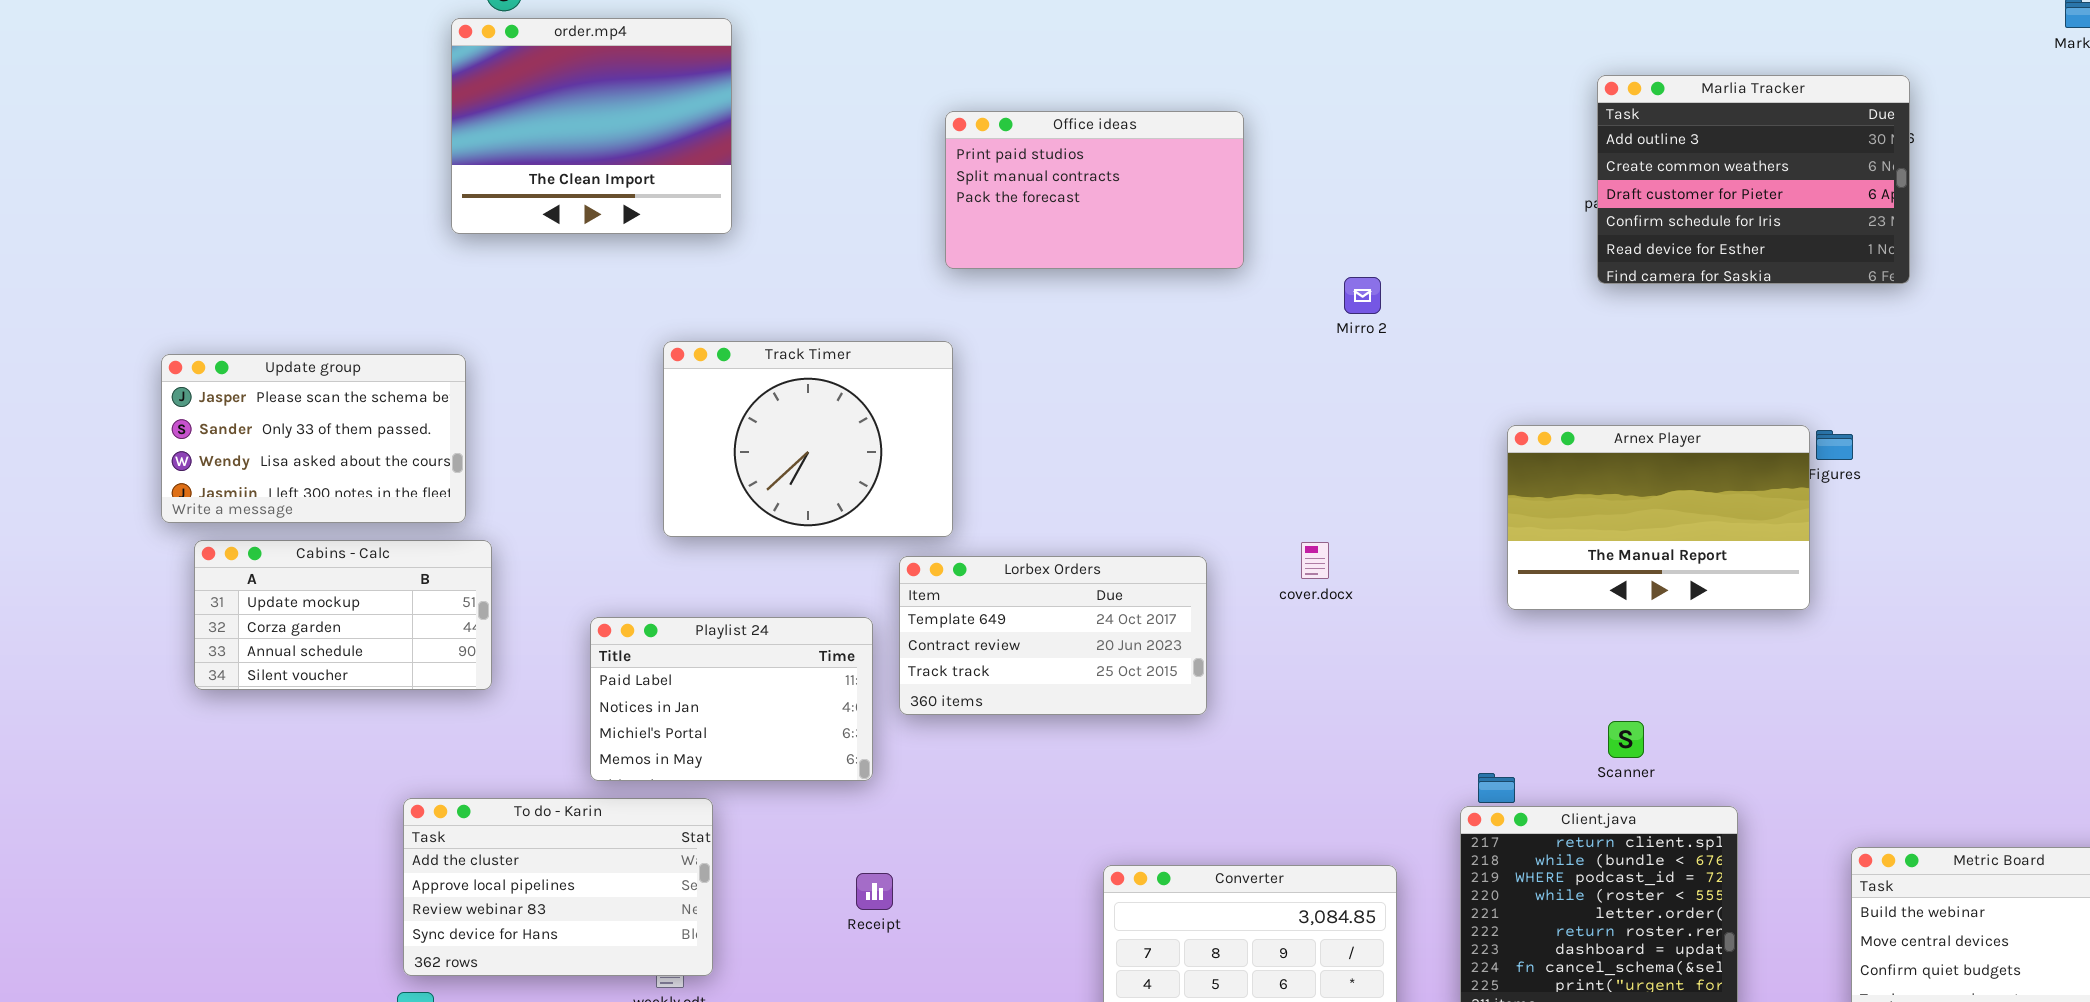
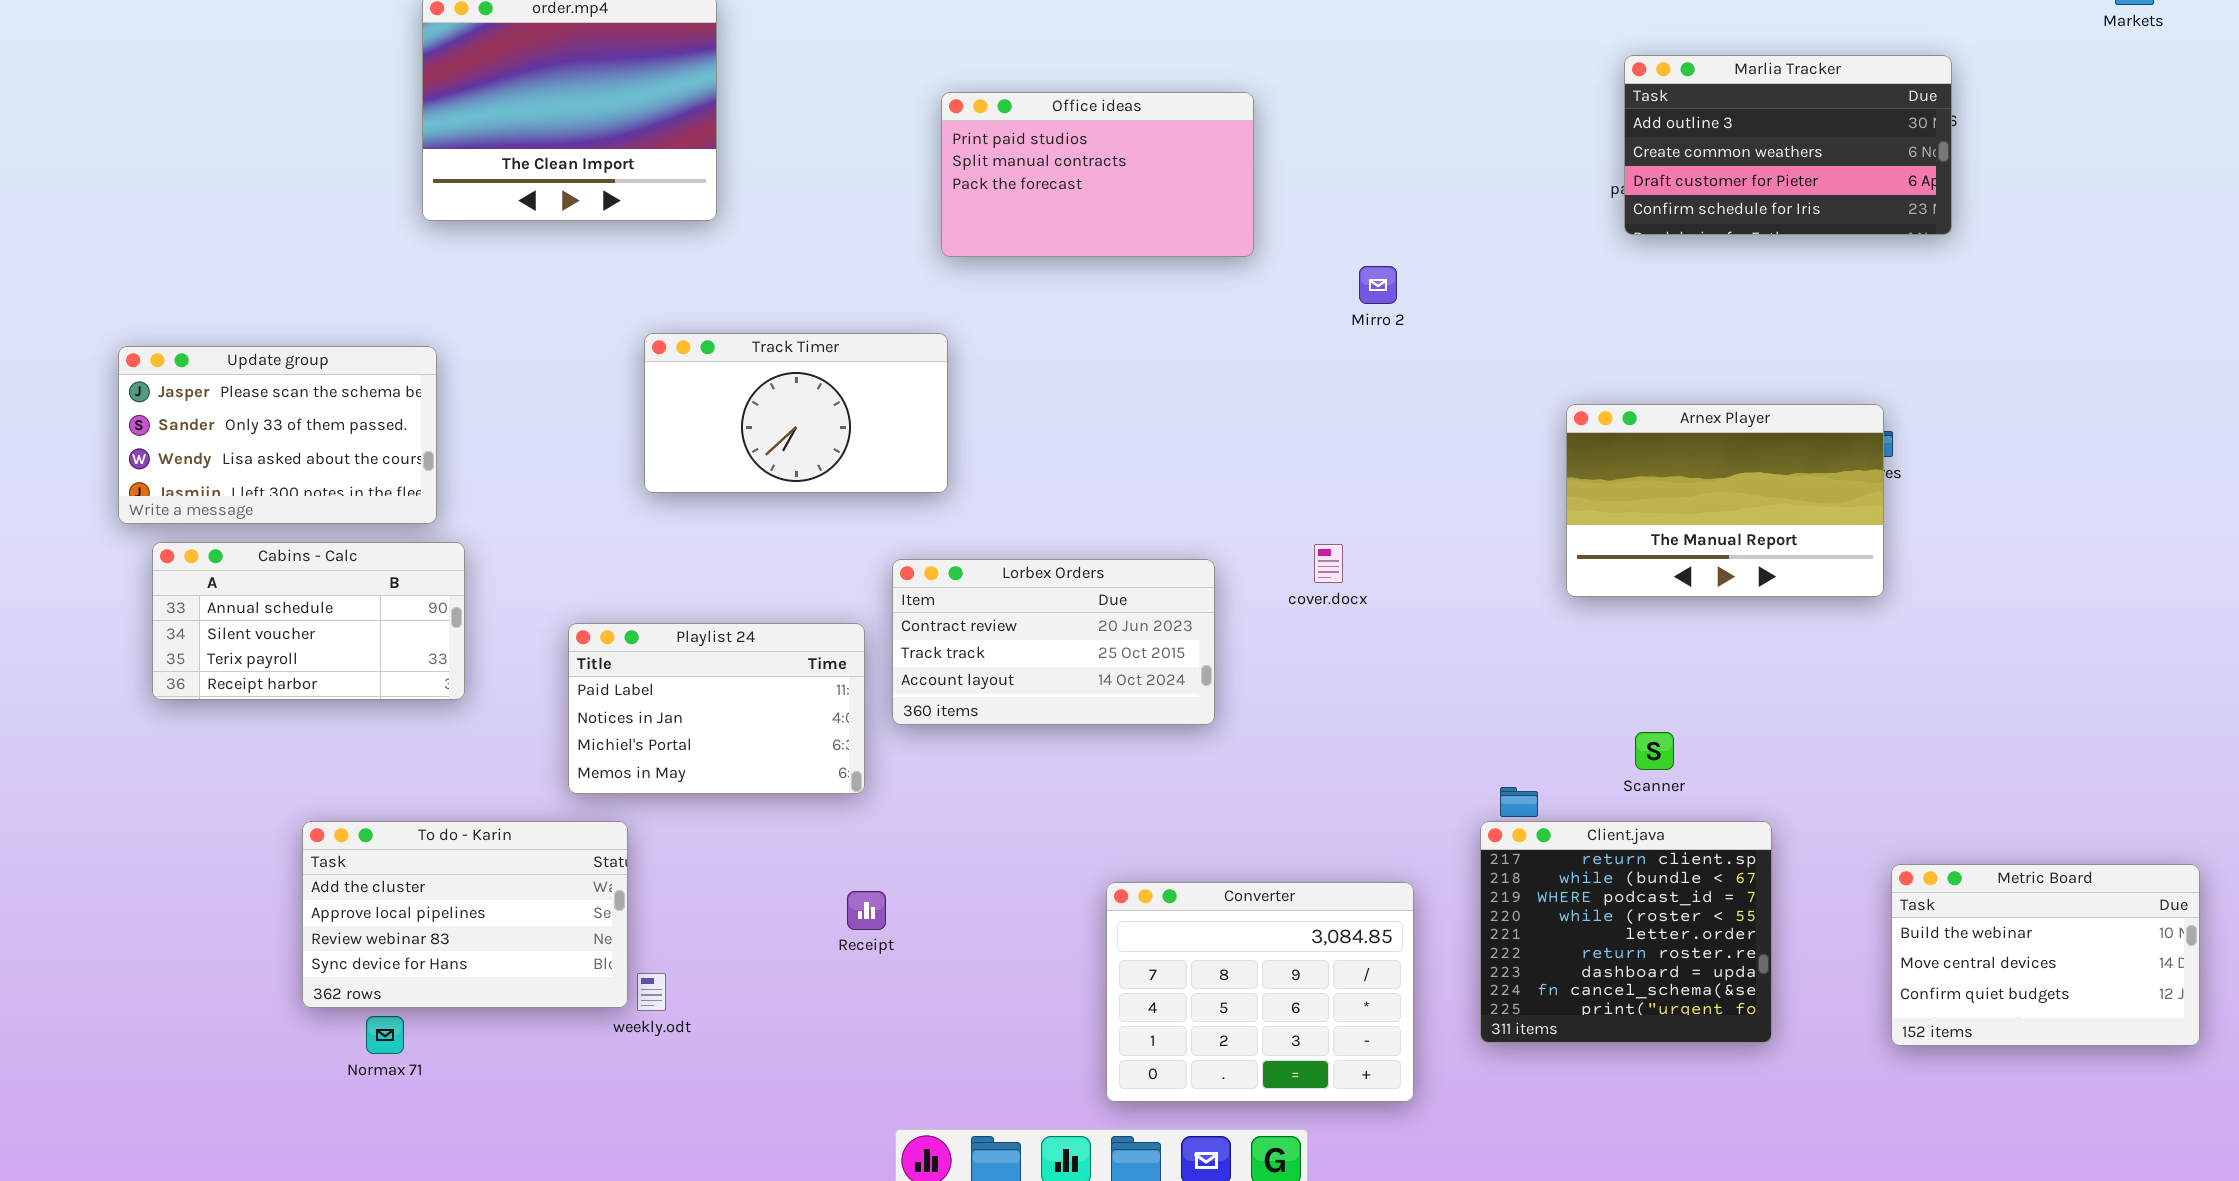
Marlia Tracker: [1597,75,1910,284] -> [1624,55,1952,235], resized
Track Timer: [663,341,953,537] -> [644,333,948,493], resized
Arnex Player: [1507,425,1810,610] -> [1566,404,1884,597], moved
Cabins - Calc: [194,540,492,690] -> [152,542,465,700], scrolled down 2 rows
Lorbex Orders: [899,556,1207,715] -> [892,559,1215,725], scrolled down 1 row
To do - Karin: [403,798,713,976] -> [302,821,628,1008], moved

